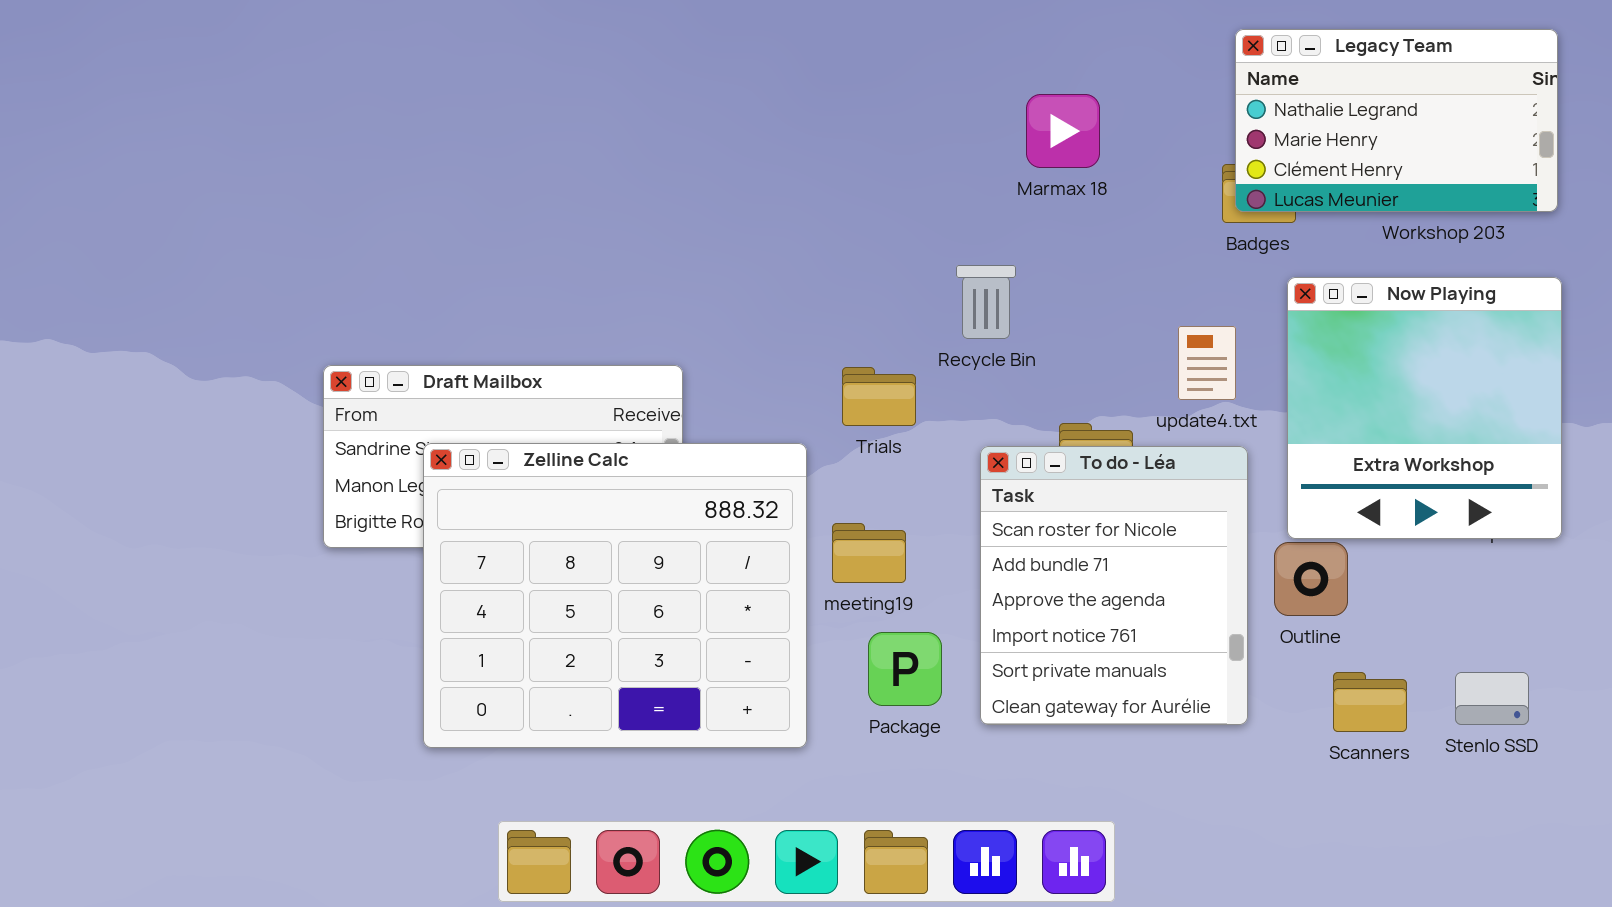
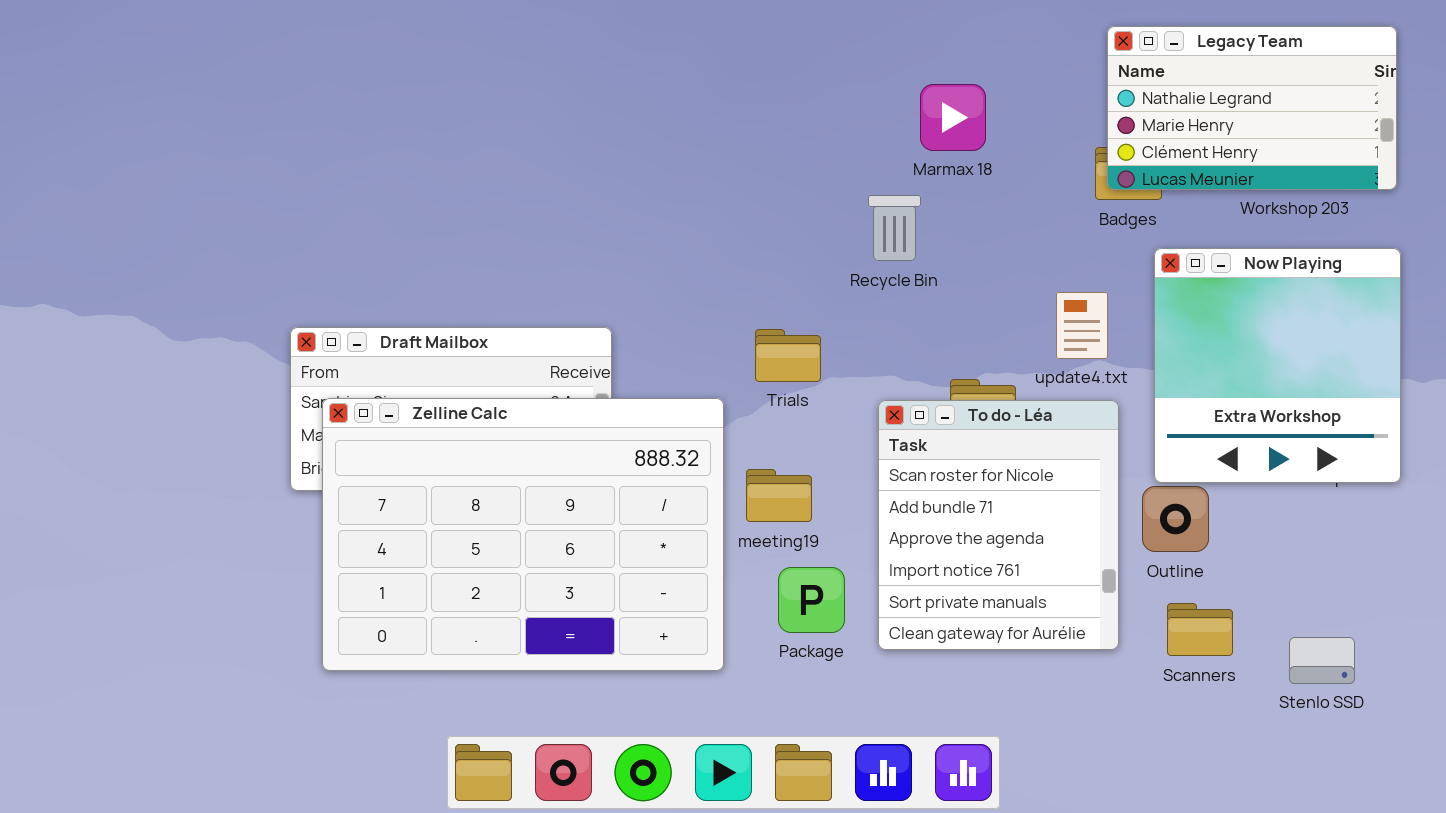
Recycle Bin: [956,265,1016,339] -> [868,195,921,261], moved
Zelline Calc: [423,443,807,748] -> [322,398,724,671], resized
Scanners: [1333,672,1407,732] -> [1167,603,1233,656], moved
Stenlo SSD: [1455,672,1529,725] -> [1289,637,1355,684], moved

